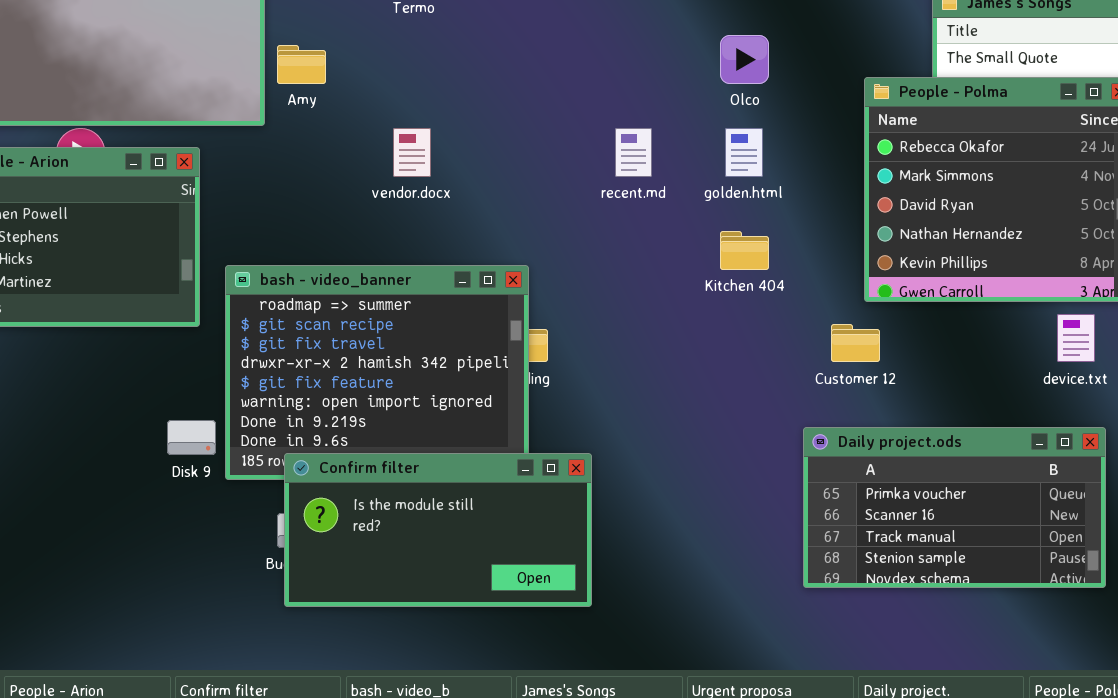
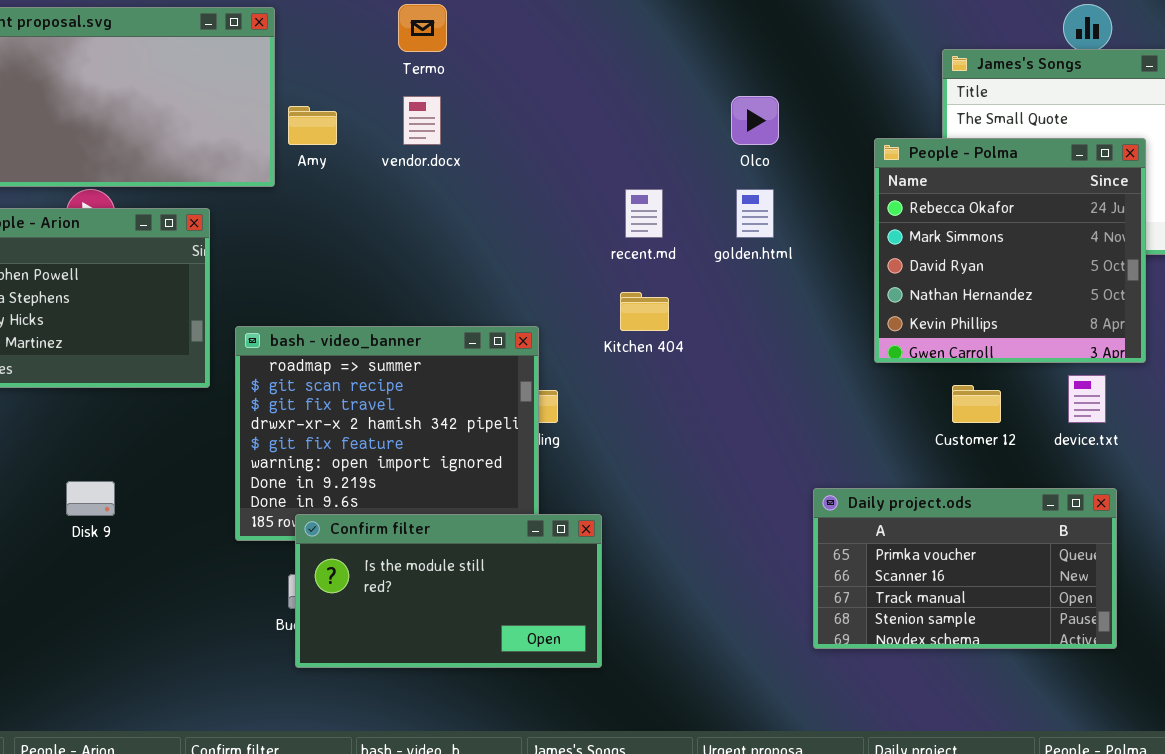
vendor.docx: [393,128,431,177] -> [403,96,441,145], moved
Kitchen 404: [720,231,769,270] -> [620,292,669,331], moved
Customer 12: [831,324,880,362] -> [952,385,1001,423], moved
Disk 9: [167,420,216,455] -> [66,481,115,516], moved

